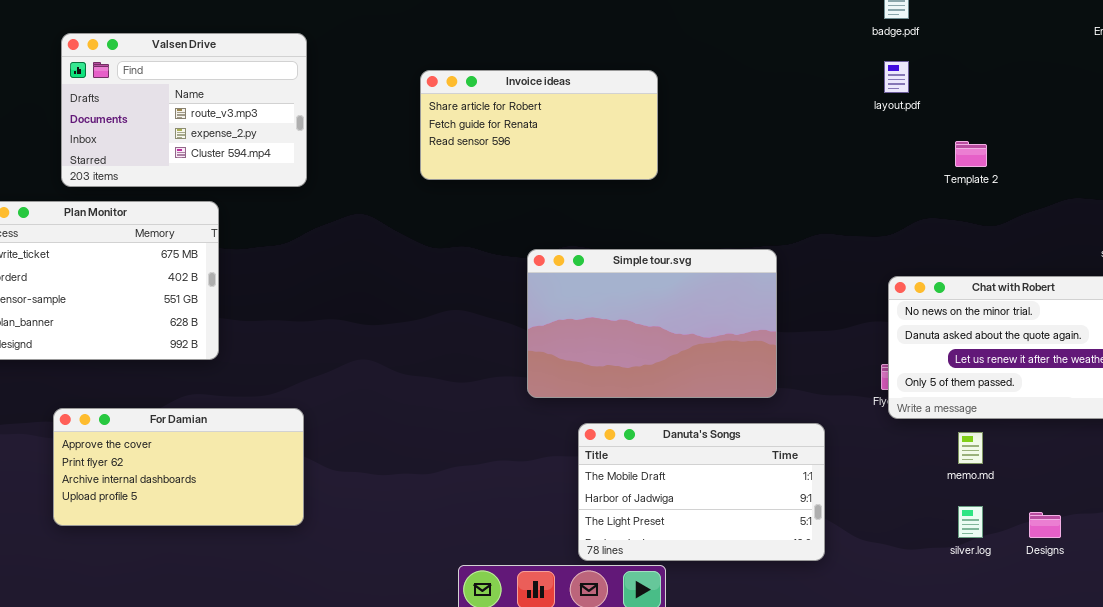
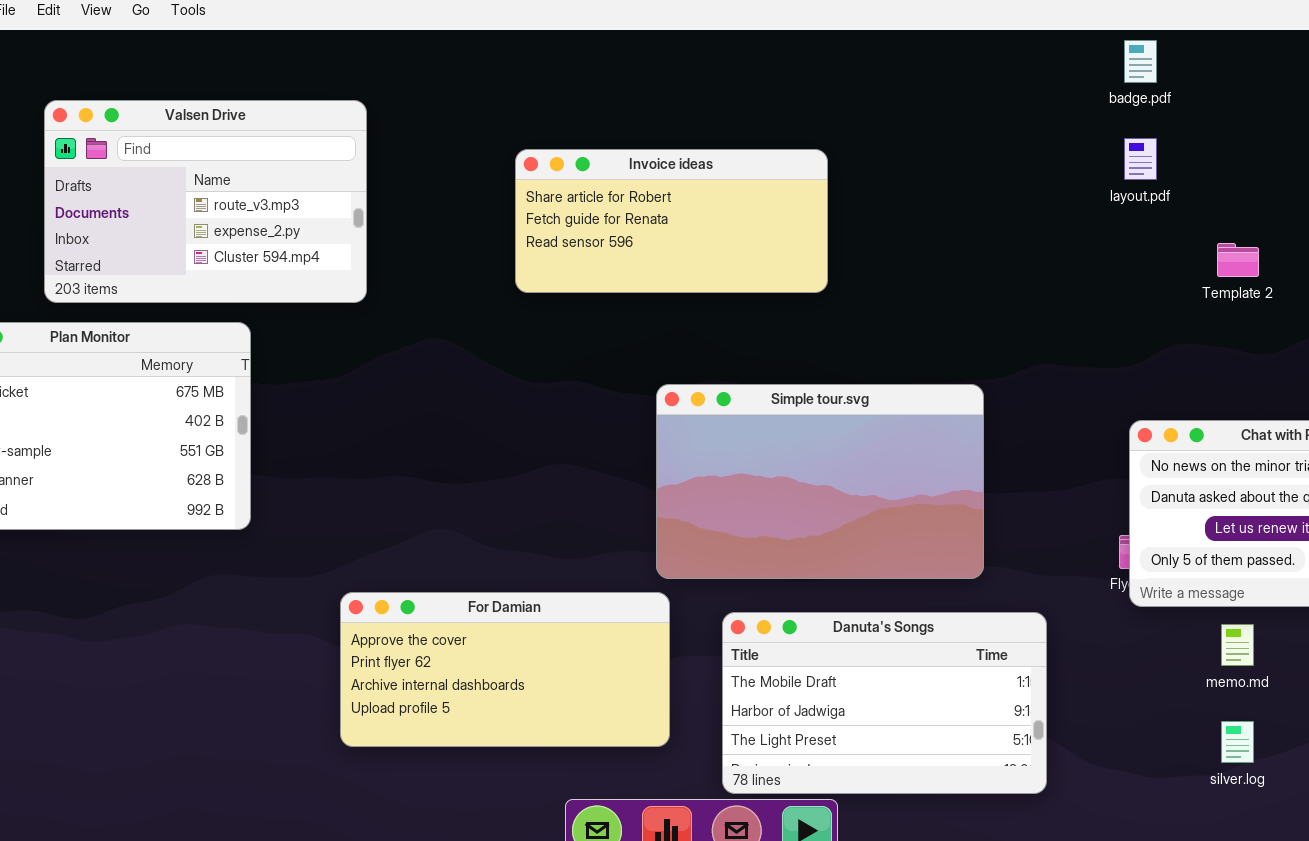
For Damian: [53,408,304,526] -> [340,592,670,747], moved

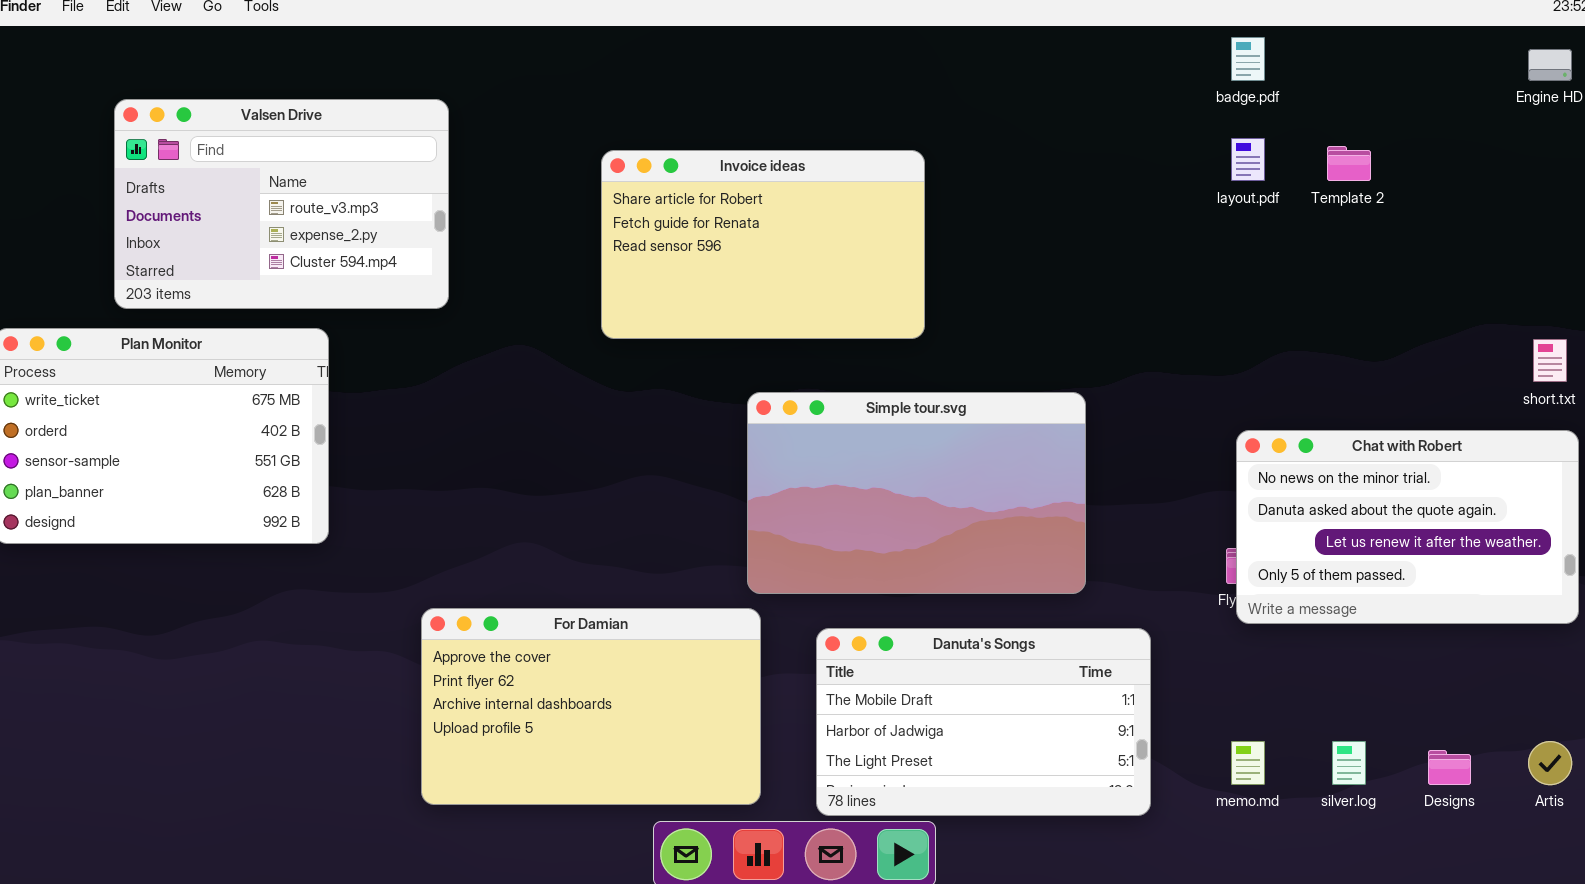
Invoice ideas: [515,149,828,293] -> [601,150,925,339], resized
Template 2: [1217,243,1259,277] -> [1327,146,1371,181], moved
For Damian: [340,592,670,747] -> [421,608,761,805], resized
memo.md: [1221,624,1254,666] -> [1231,741,1265,785], moved

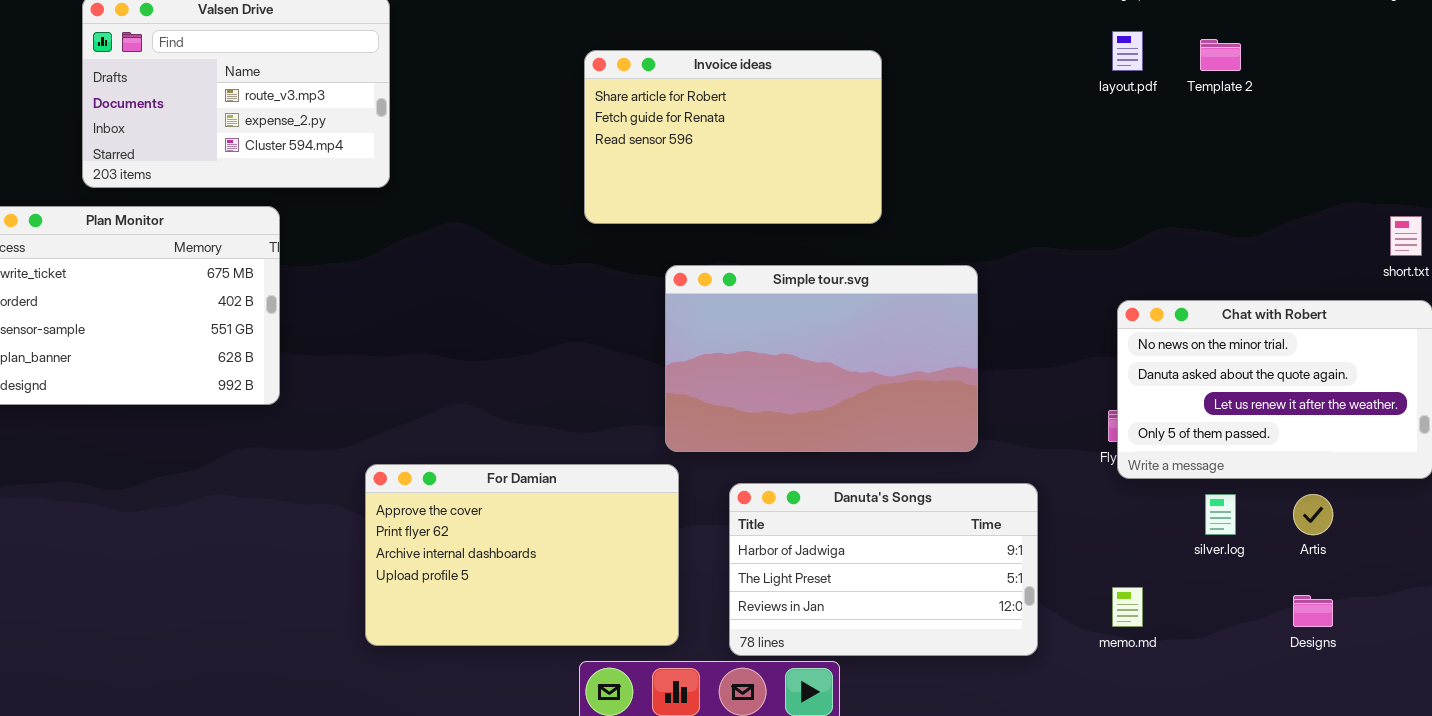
Invoice ideas: [601,150,925,339] -> [584,50,882,224], moved
Danuta's Songs: [816,628,1151,816] -> [729,483,1038,656], scrolled down 1 row
silver.log: [1332,741,1366,785] -> [1205,494,1236,535], moved
Artis: [1528,741,1572,785] -> [1293,494,1333,535], moved

